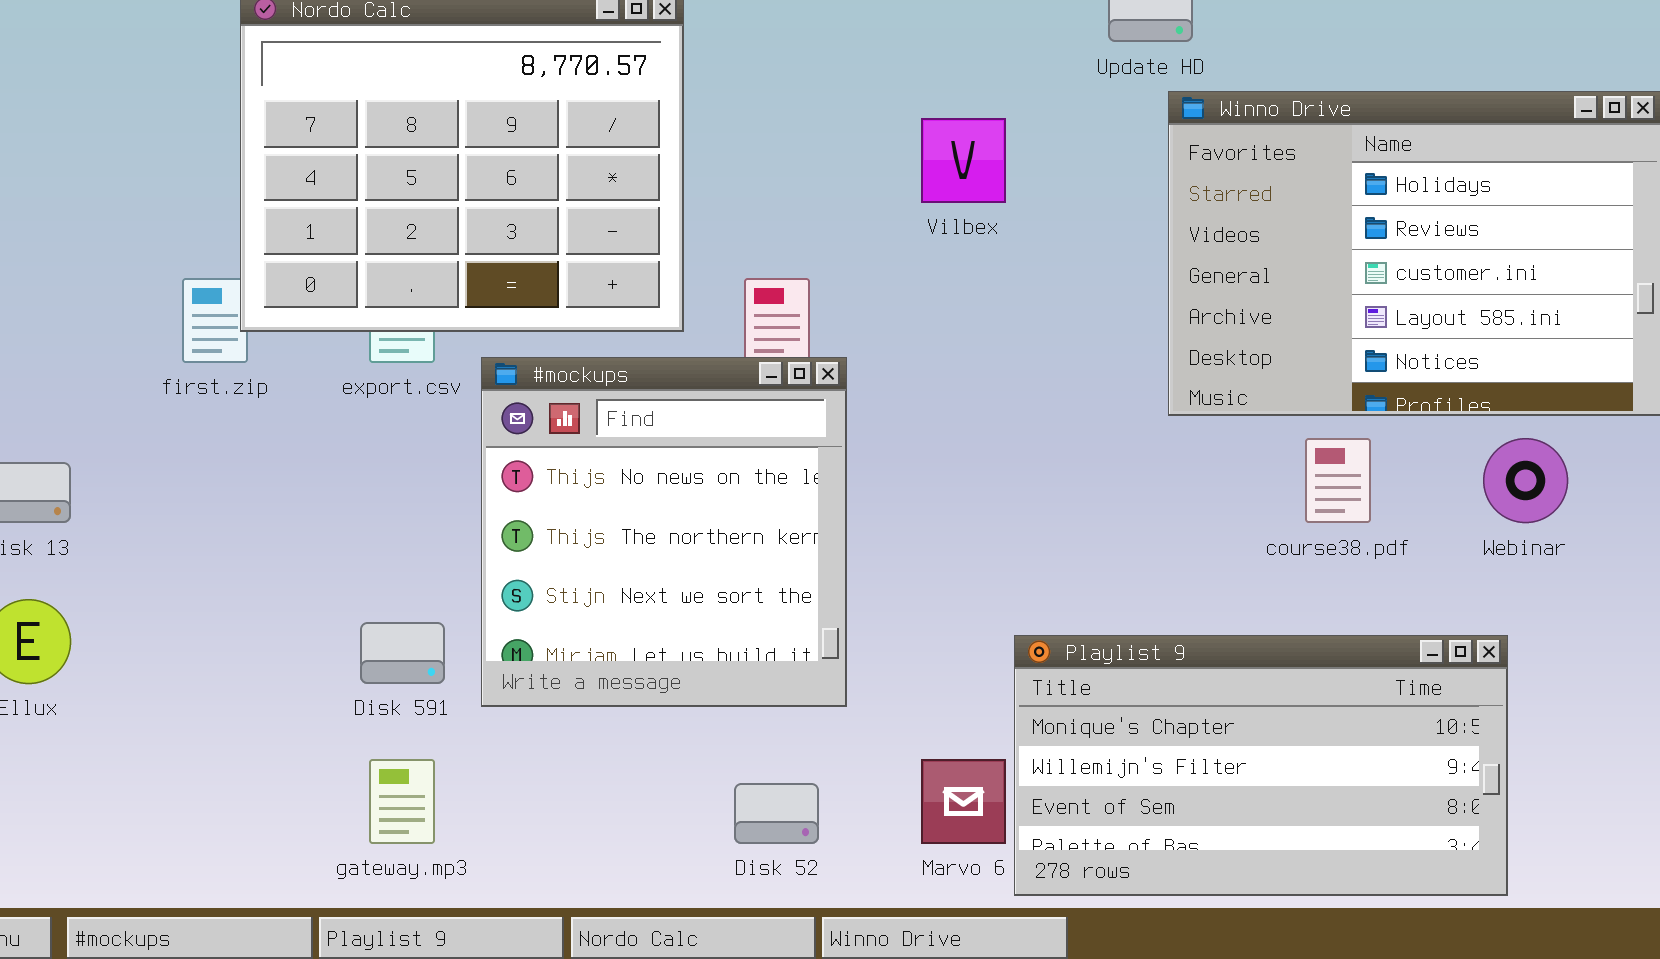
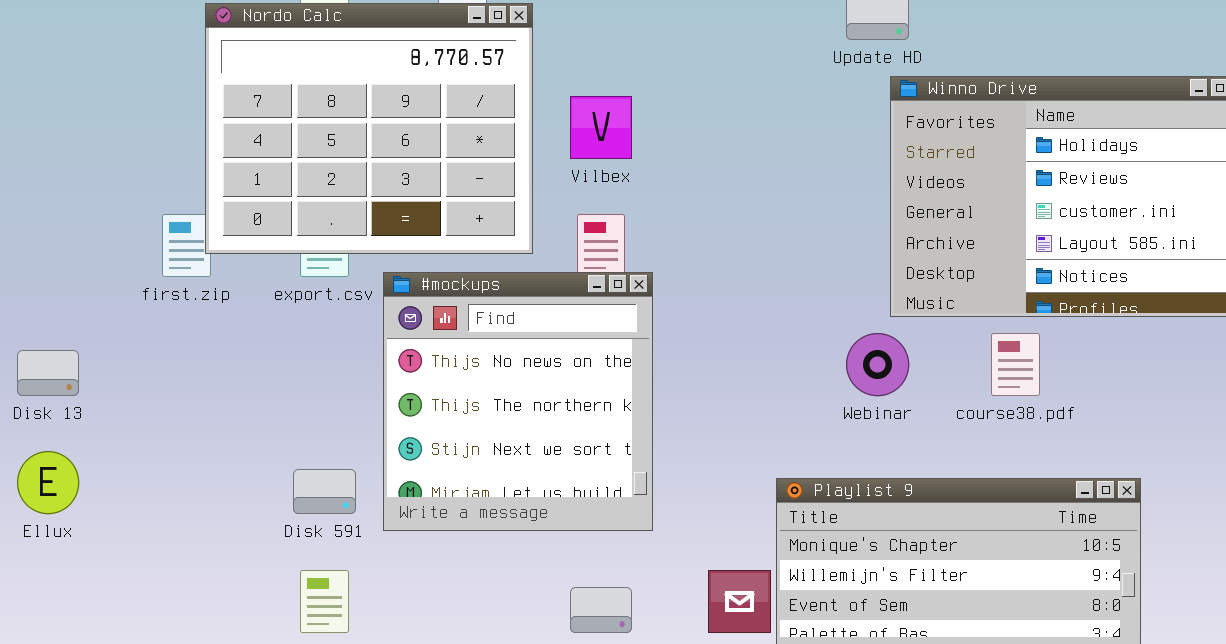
Vilbex: [921,118,1006,203] -> [570,96,632,159], moved
Webinar: [1483,438,1568,523] -> [846,333,909,396], moved

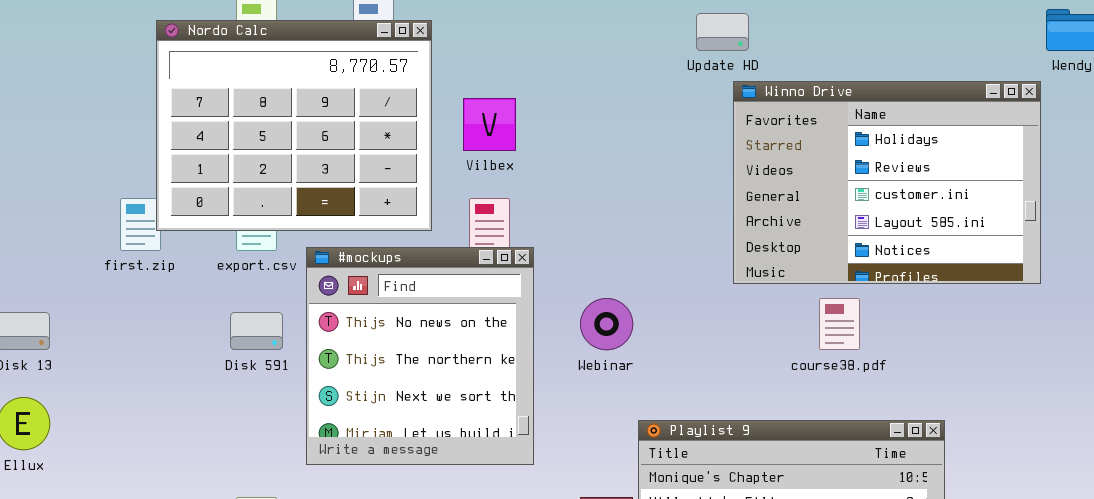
Webinar: [846,333,909,396] -> [580,298,633,350], moved
Disk 591: [293,469,356,514] -> [230,312,283,350], moved

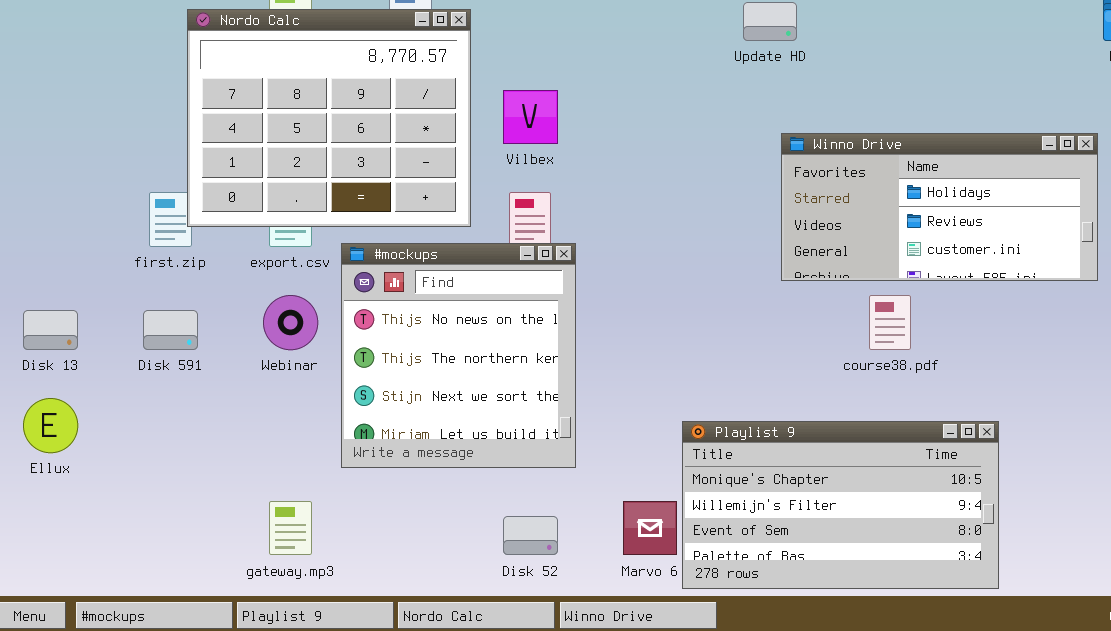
Winno Drive: [733,81,1041,284] -> [781,133,1098,281], resized
Webinar: [580,298,633,350] -> [263,295,318,350], moved
Disk 591: [230,312,283,350] -> [143,310,198,350], moved

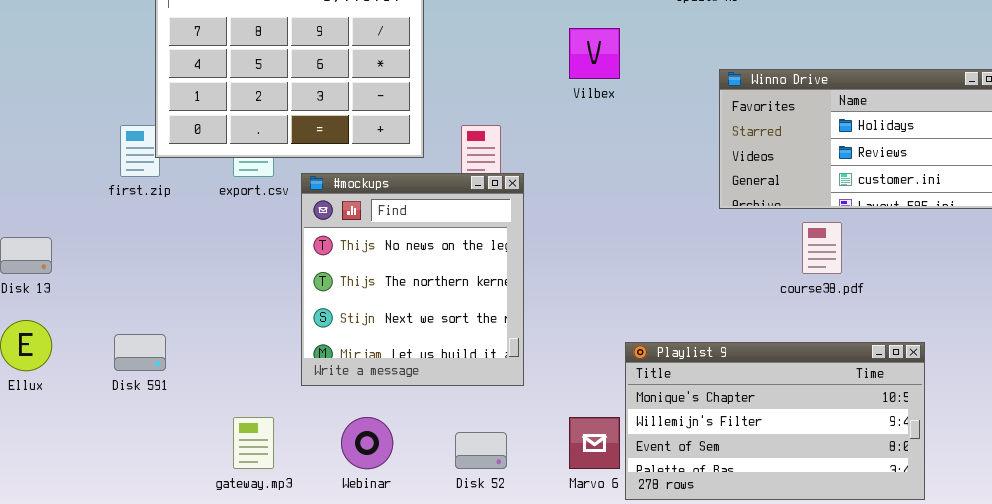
Vilbex: [503,90,558,144] -> [569,28,620,79], moved
Webinar: [263,295,318,350] -> [341,417,393,469], moved
Disk 591: [143,310,198,350] -> [114,334,166,371], moved

